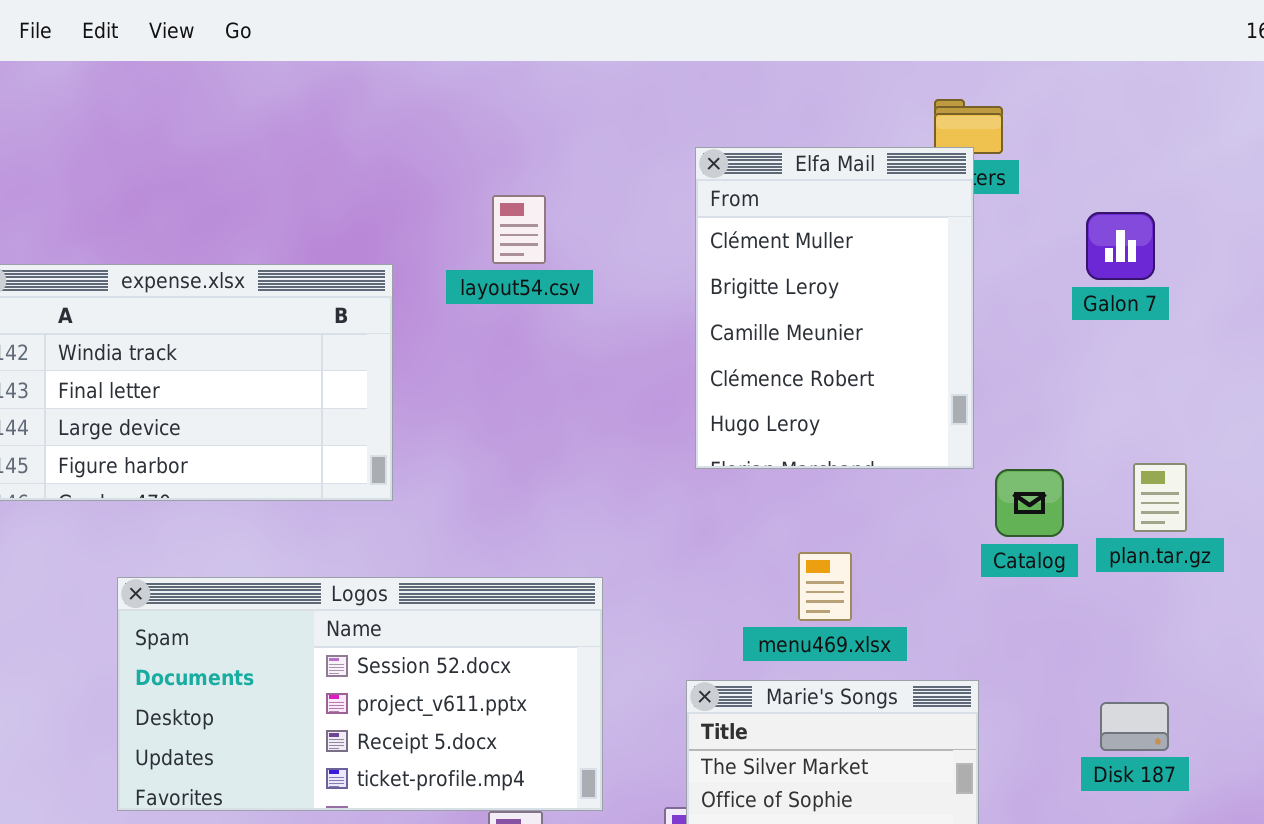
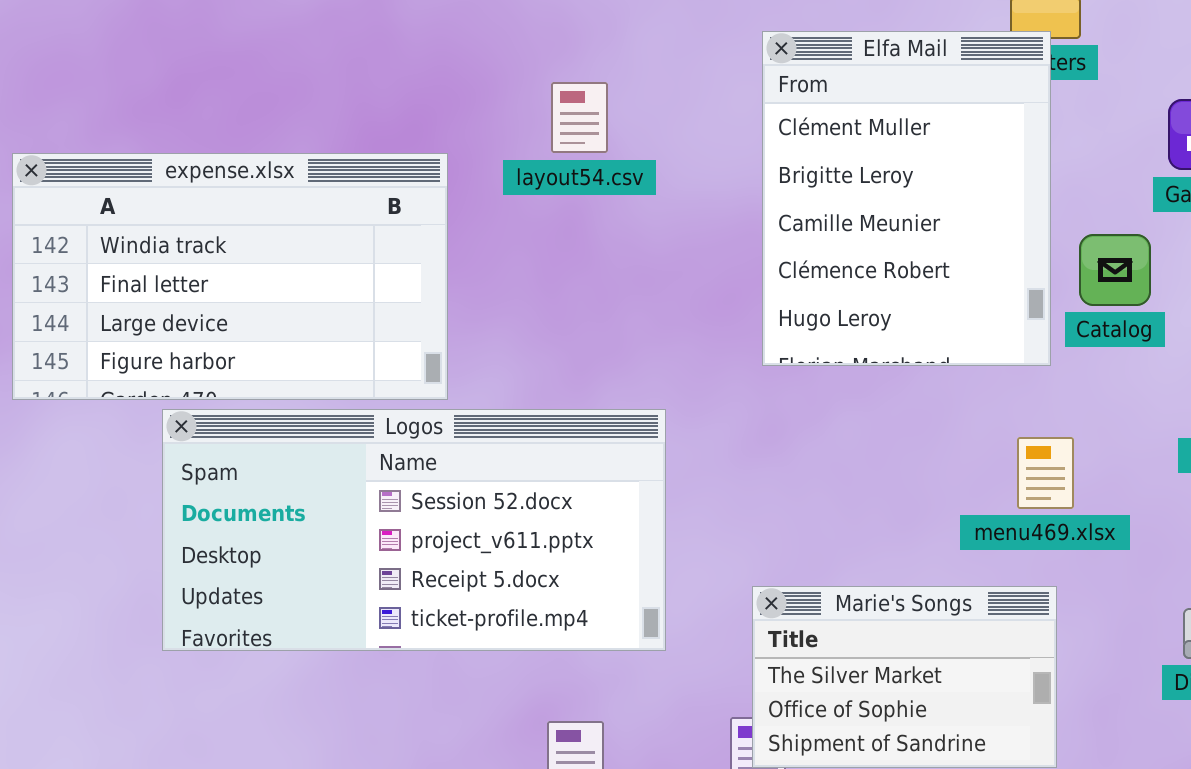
Catalog: [995,469,1064,537] -> [1079,234,1151,306], moved
menu469.xlsx: [798,552,852,621] -> [1017,437,1074,509], moved
Logos: [117,577,603,811] -> [162,409,666,651], moved

